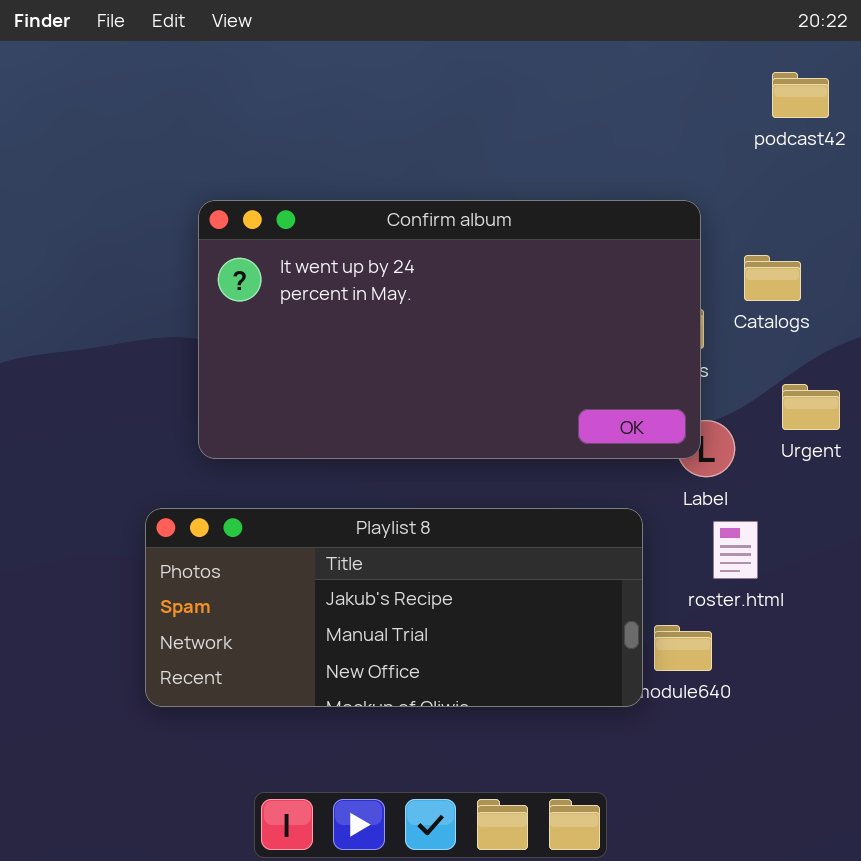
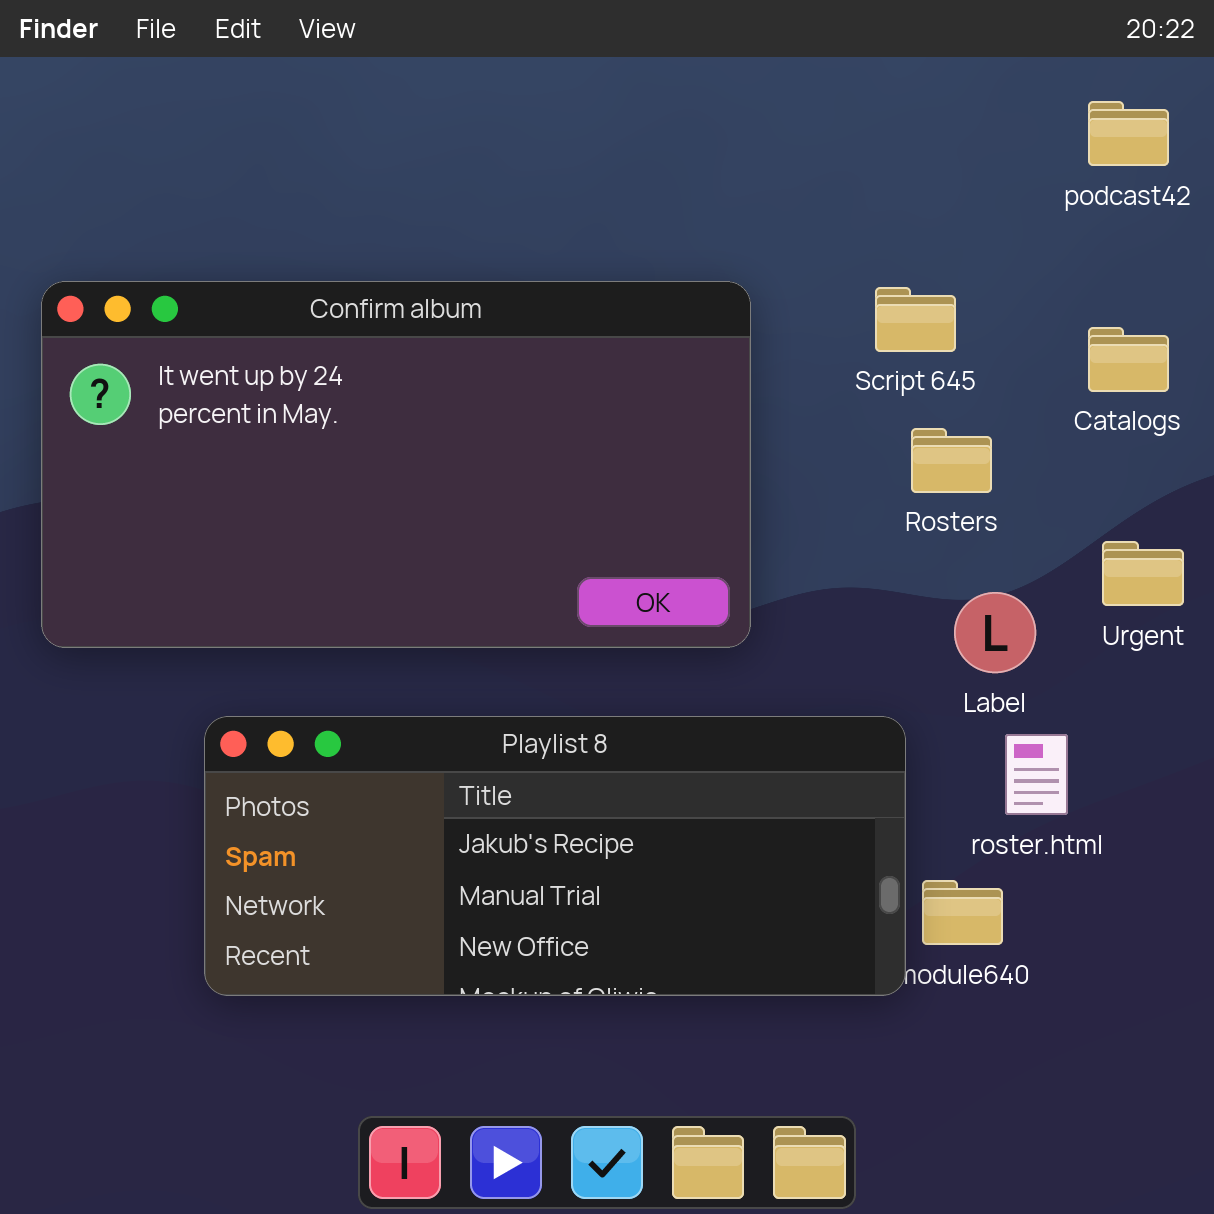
Confirm album: [198,200,701,459] -> [41,281,751,648], moved
Catalogs: [744,255,801,301] -> [1088,327,1169,392], moved

